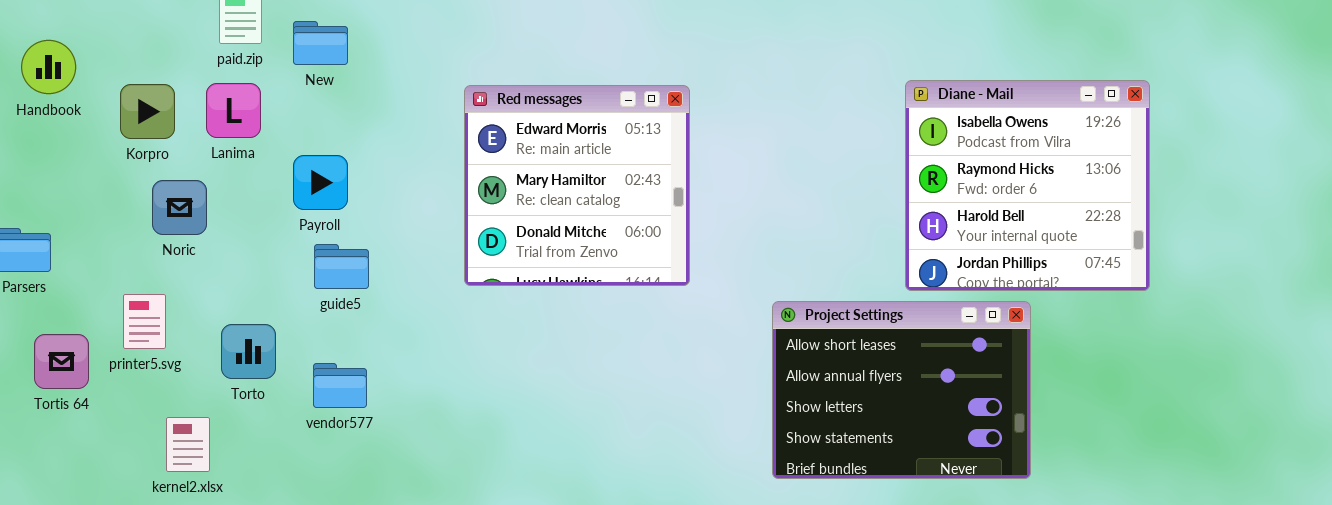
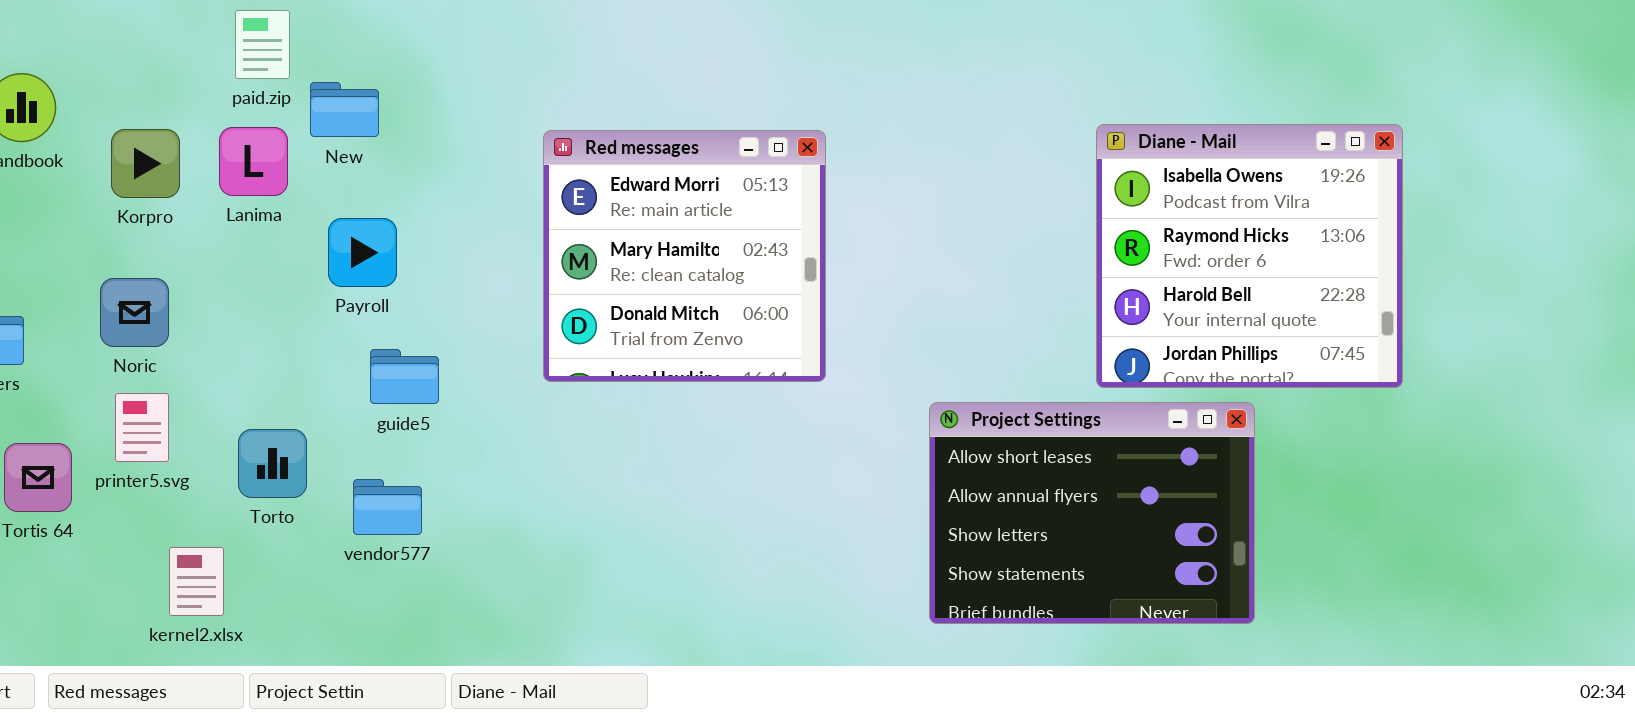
New: [293,21,348,65] -> [310,82,379,137], moved
Noric: [152,180,207,235] -> [100,278,169,347], moved
guide5: [314,244,369,289] -> [370,349,439,404], moved

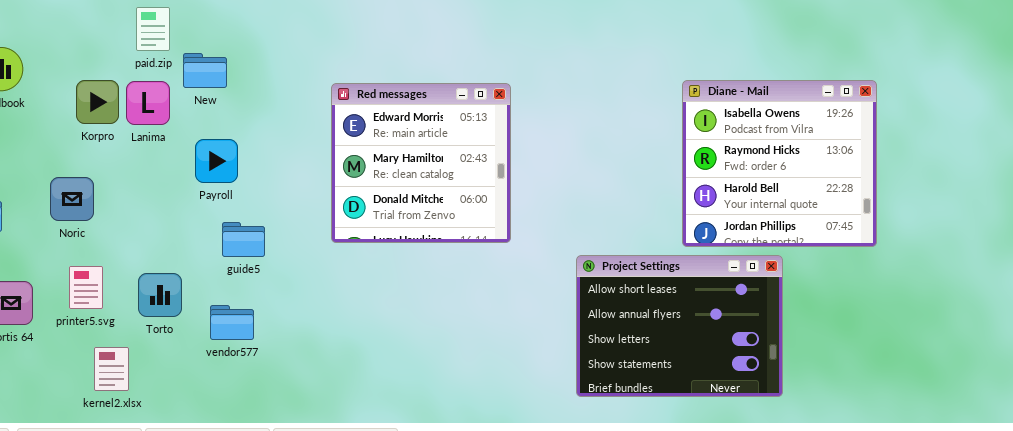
Korpro: [111,129,180,198] -> [76,80,119,124], moved
printer5.svg: [115,393,169,462] -> [69,266,103,309], moved

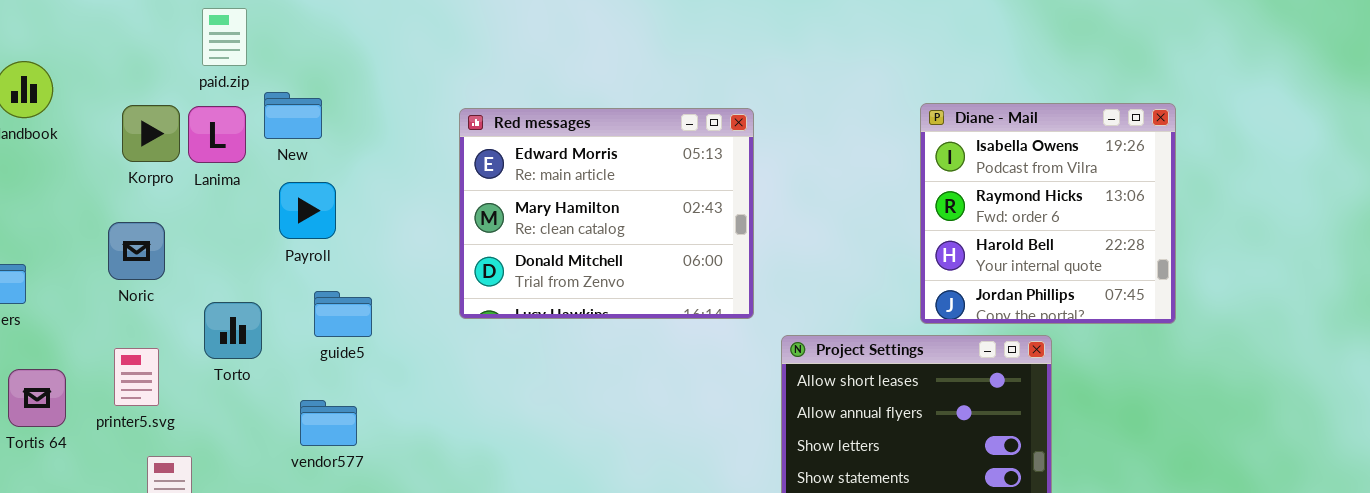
New: [183,53,227,88] -> [264,92,322,139], moved
Red messages: [331,83,511,243] -> [459,108,754,319], resized
Noric: [50,177,94,221] -> [108,222,165,280], moved
Torto: [138,273,182,317] -> [204,302,262,359], moved

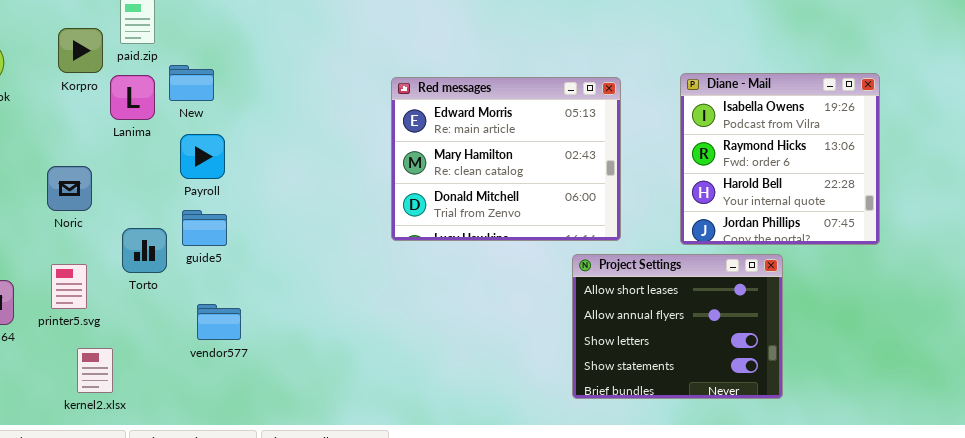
Korpro: [122,105,180,162] -> [58,28,103,73], moved
Red messages: [459,108,754,319] -> [391,77,621,241], moved
guide5: [314,291,372,337] -> [182,210,227,246], moved

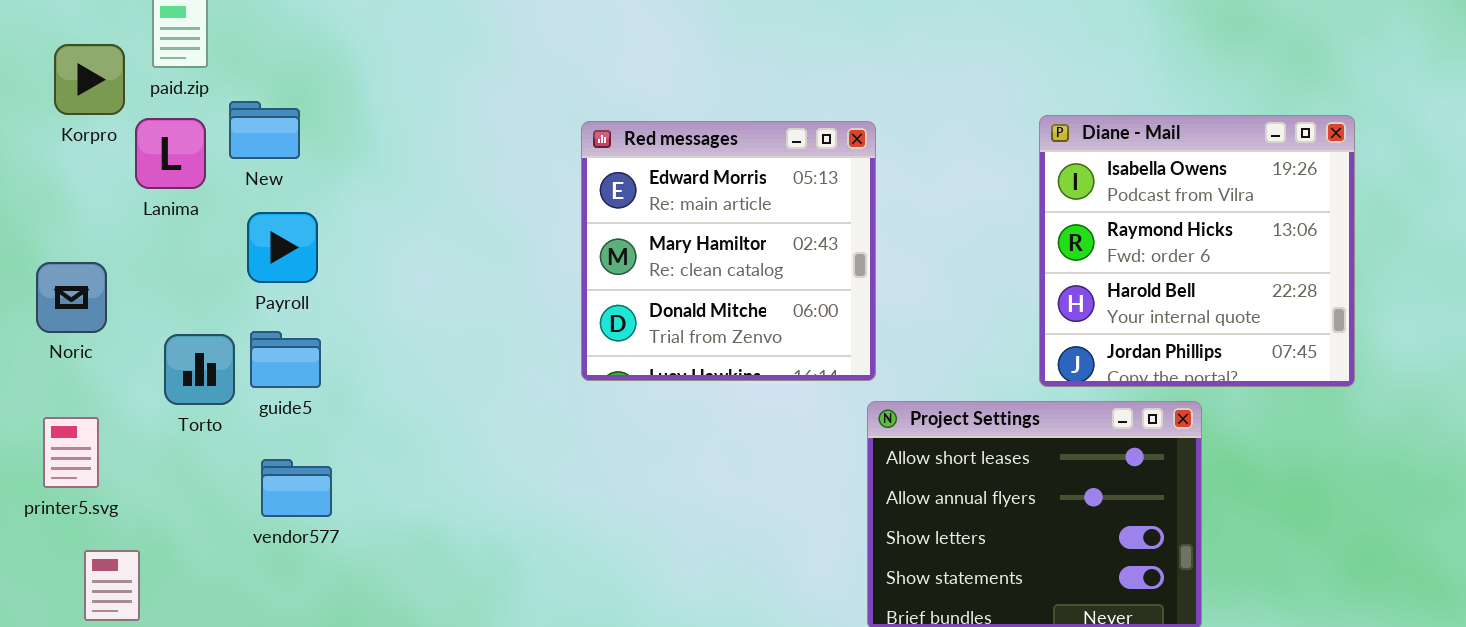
Red messages: [391,77,621,241] -> [581,121,876,381], resized
Torto: [122,228,167,273] -> [164,334,235,405], moved
vendor577: [197,304,241,340] -> [261,459,332,517], moved

